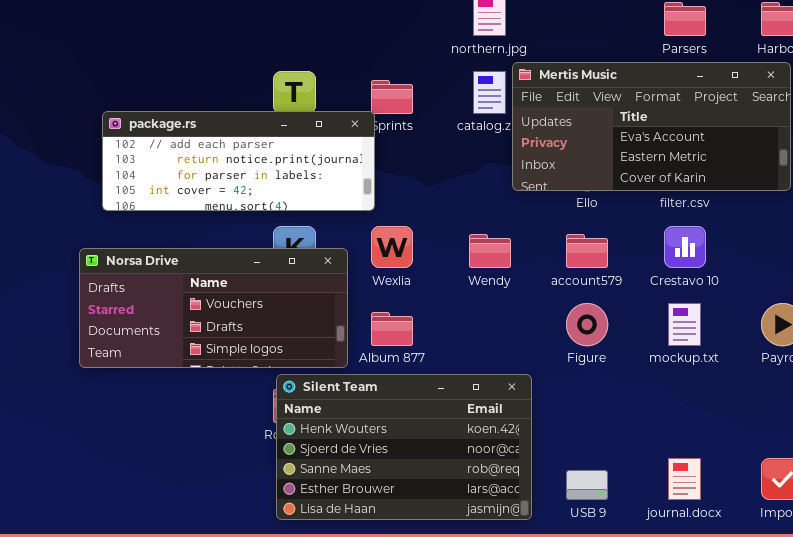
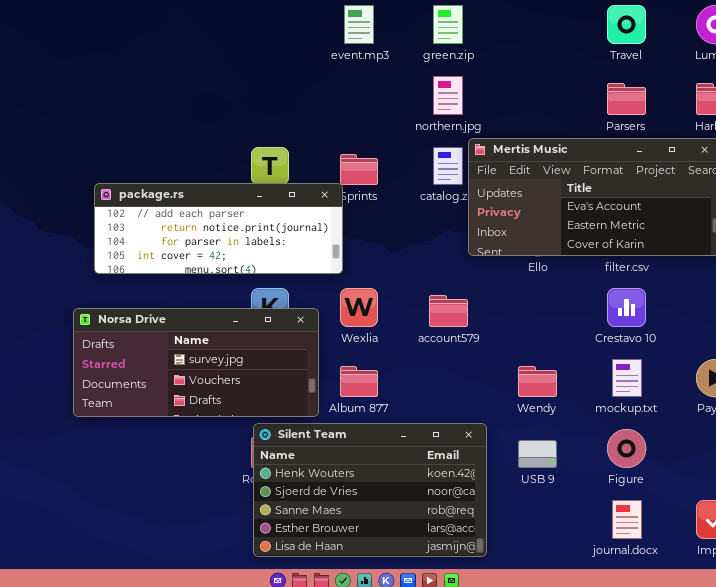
Wendy: [469,234,511,268] -> [518,366,557,397], moved
account579: [566,234,608,268] -> [429,295,468,327], moved
Norsa Drive: [79,248,348,368] -> [73,308,319,417], scrolled up 1 row
Figure: [566,303,608,346] -> [607,429,646,468], moved
USB 9: [566,470,608,500] -> [518,440,557,468], moved

